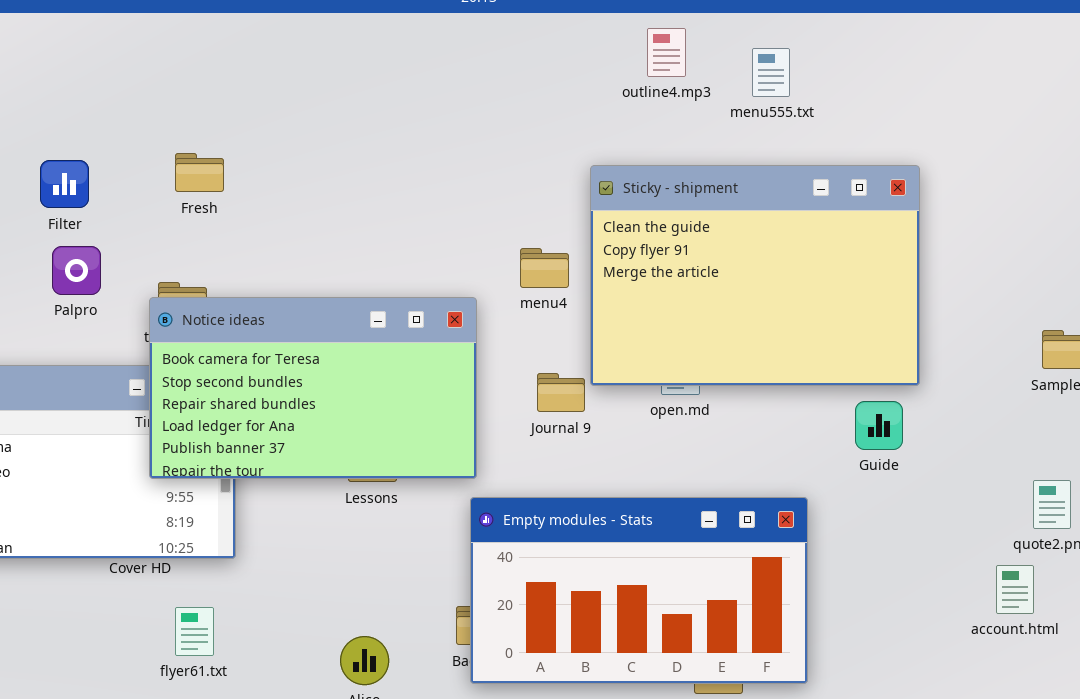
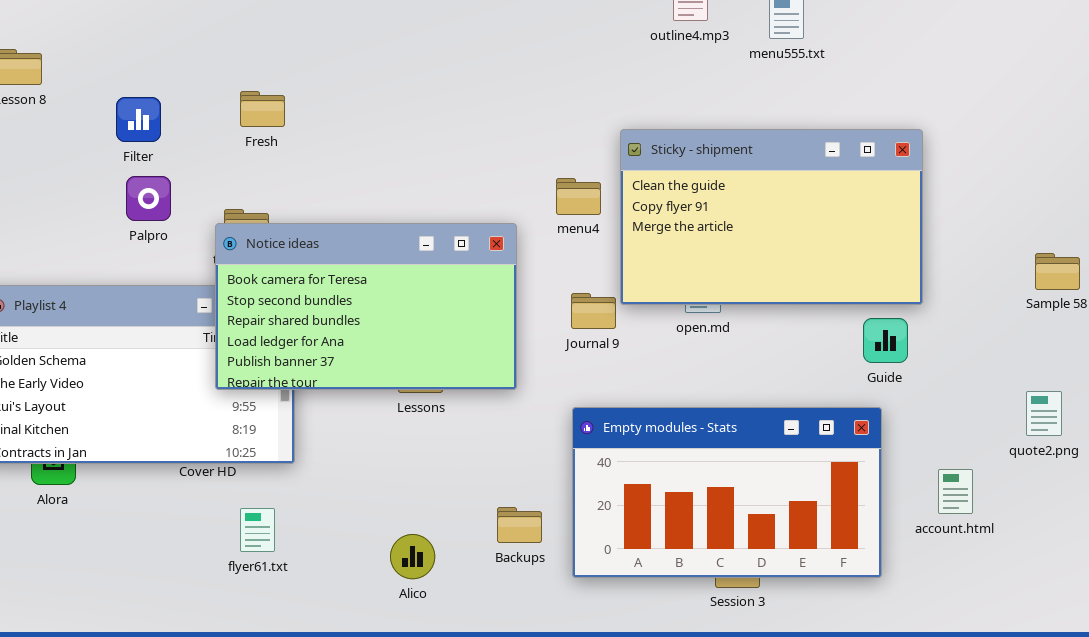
Sticky - shipment: [590,165,920,386] -> [620,129,923,305], resized
Empty modules - Stats: [470,497,808,684] -> [572,407,882,578], moved
account.html: [996,565,1034,614] -> [938,469,973,514], moved

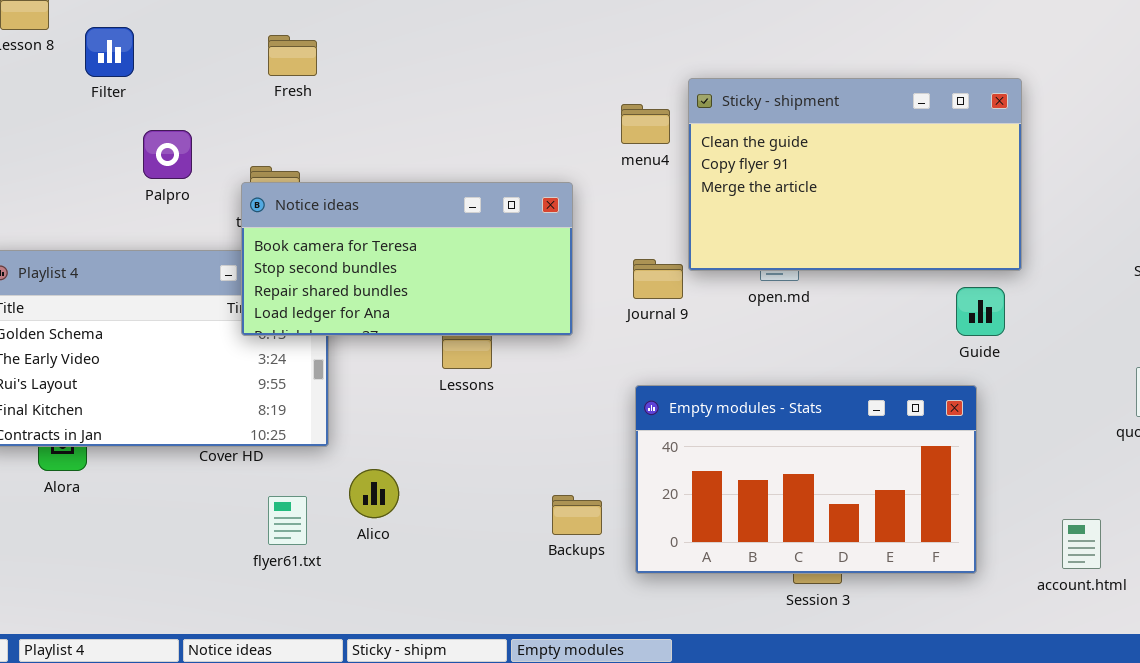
Filter: [116,97,161,142] -> [85,27,134,77], moved
menu4: [556,178,601,215] -> [621,104,670,144], moved
Notice ideas: [215,223,517,390] -> [241,182,573,336], resized
account.html: [938,469,973,514] -> [1062,519,1101,569], moved
Alico: [390,534,435,579] -> [349,469,399,518], moved

